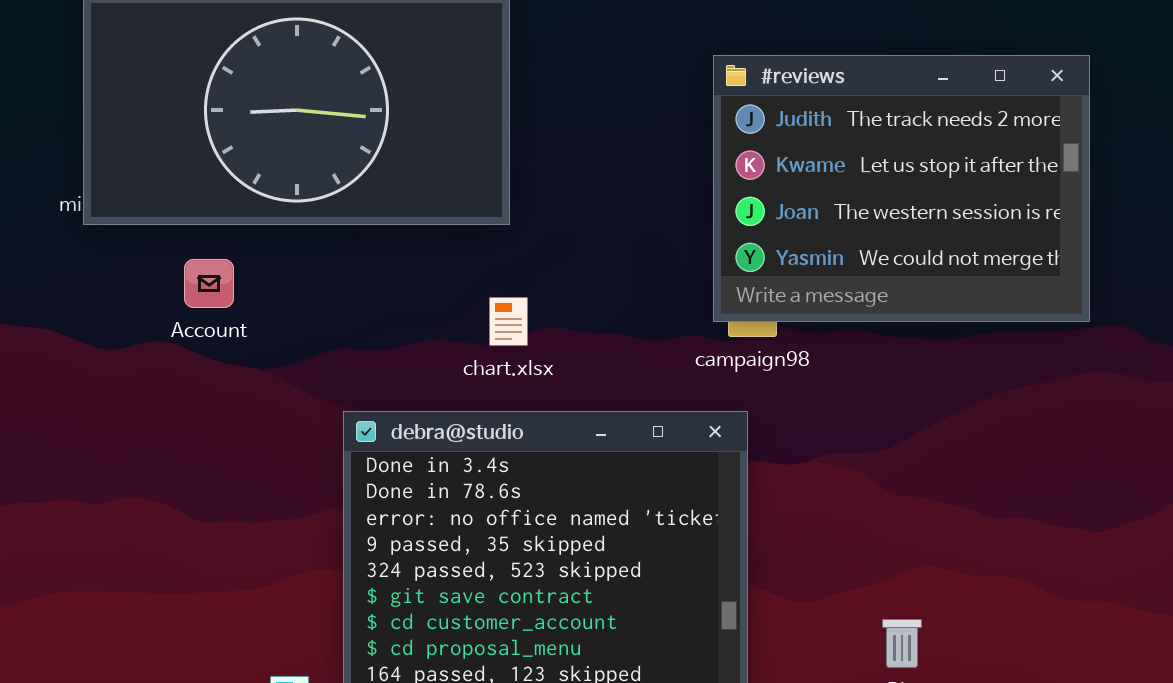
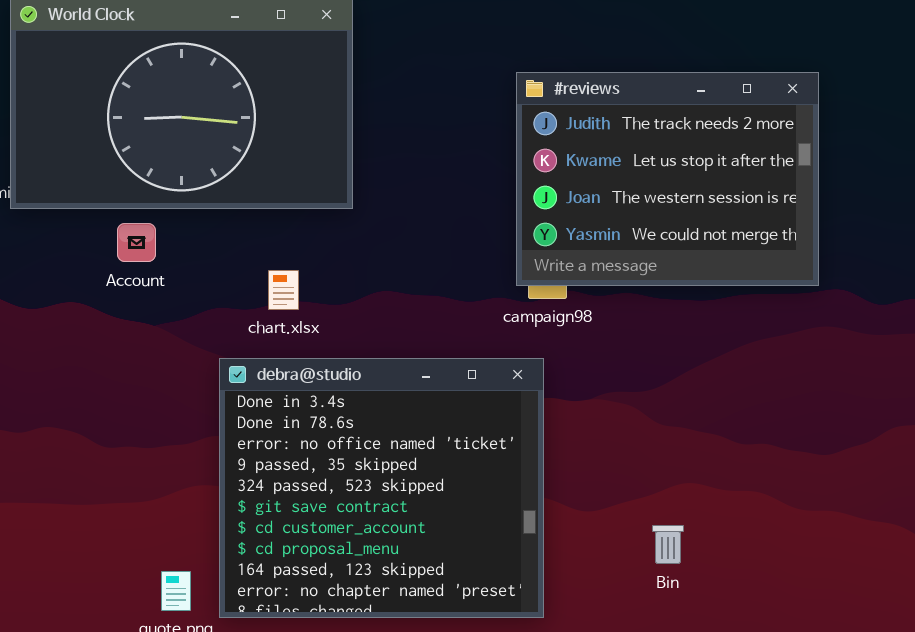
Account: [184,259,234,308] -> [117,223,156,262], moved
chart.xlsx: [489,297,528,346] -> [268,270,299,310], moved

